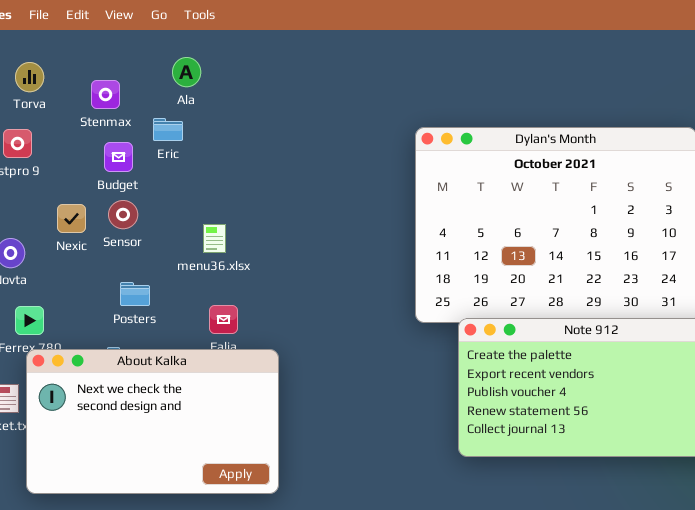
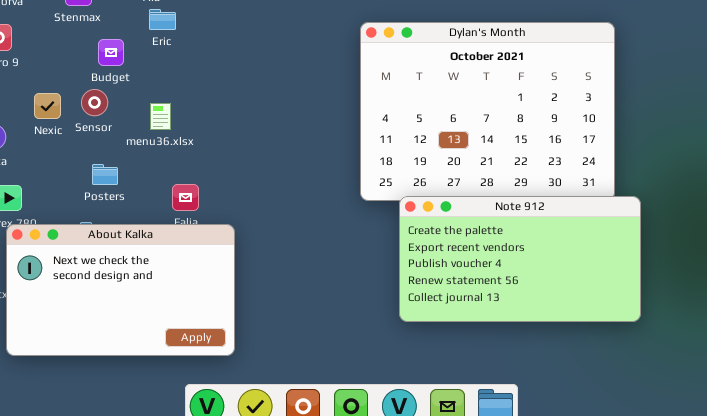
Eric: [153,118,183,141] -> [149,9,176,30], moved
Budget: [104,142,133,172] -> [98,39,124,66], moved
menu36.xlsx: [203,224,226,253] -> [150,103,171,130], moved

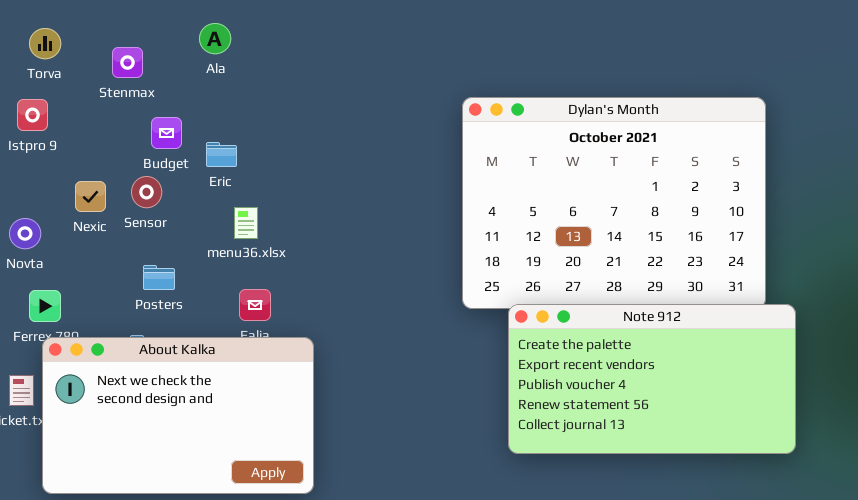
Eric: [149,9,176,30] -> [206,142,237,167], moved
menu36.xlsx: [150,103,171,130] -> [234,207,258,239], moved

